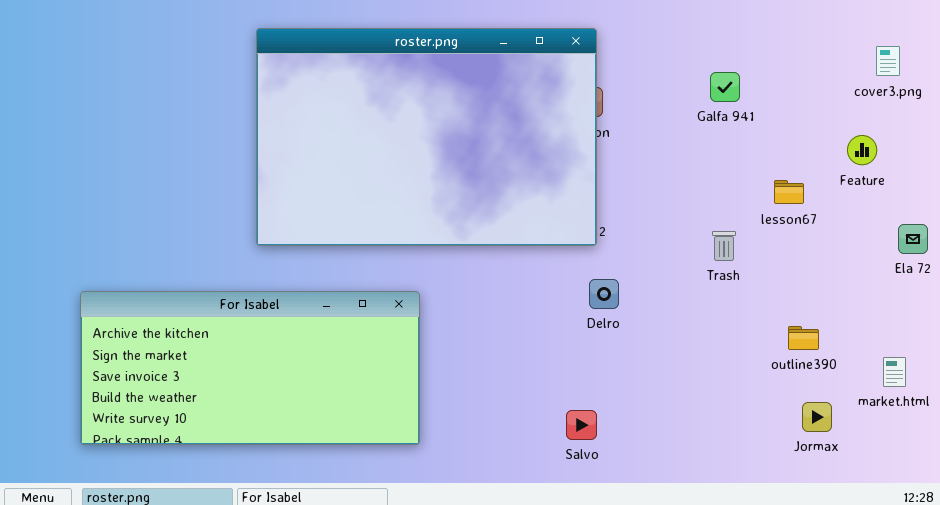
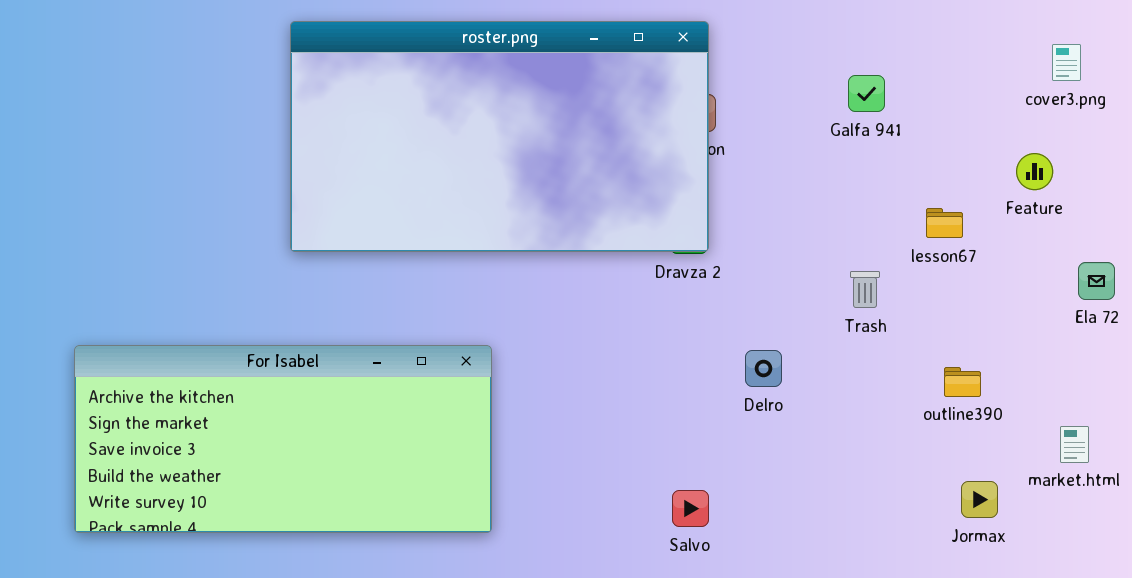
roster.png: [256,28,597,246] -> [290,21,709,252], resized
Delro: [589,279,619,309] -> [745,350,782,387], moved
outline390: [788,326,819,350] -> [944,367,981,397], moved

